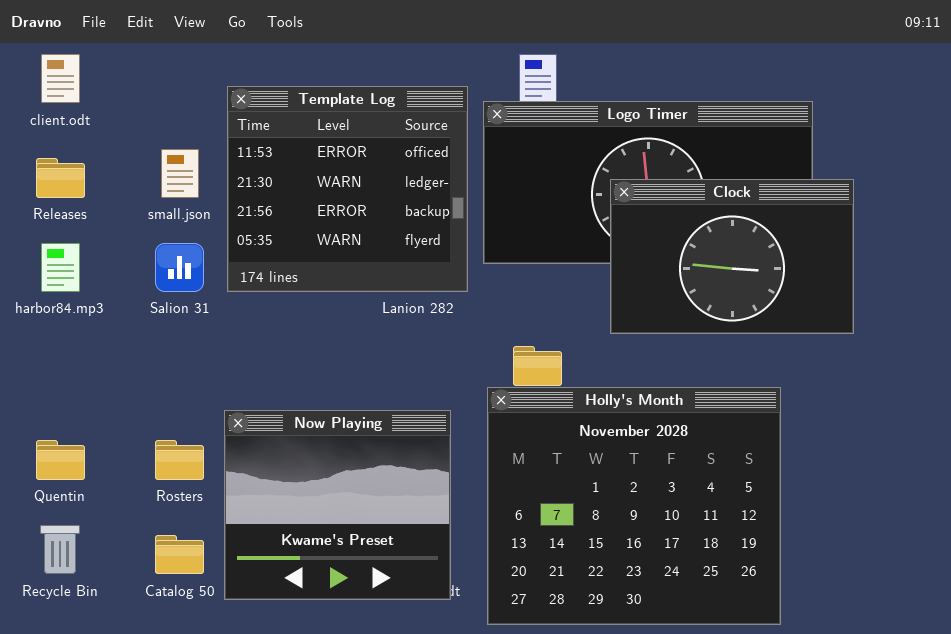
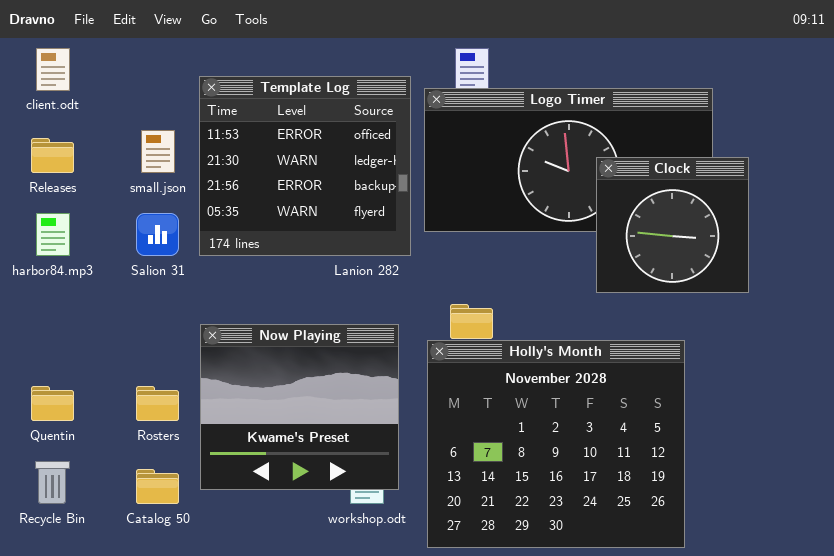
Clock: [610,179,854,334] -> [596,157,749,293], resized
Now Playing: [224,410,451,600] -> [200,324,399,490], moved

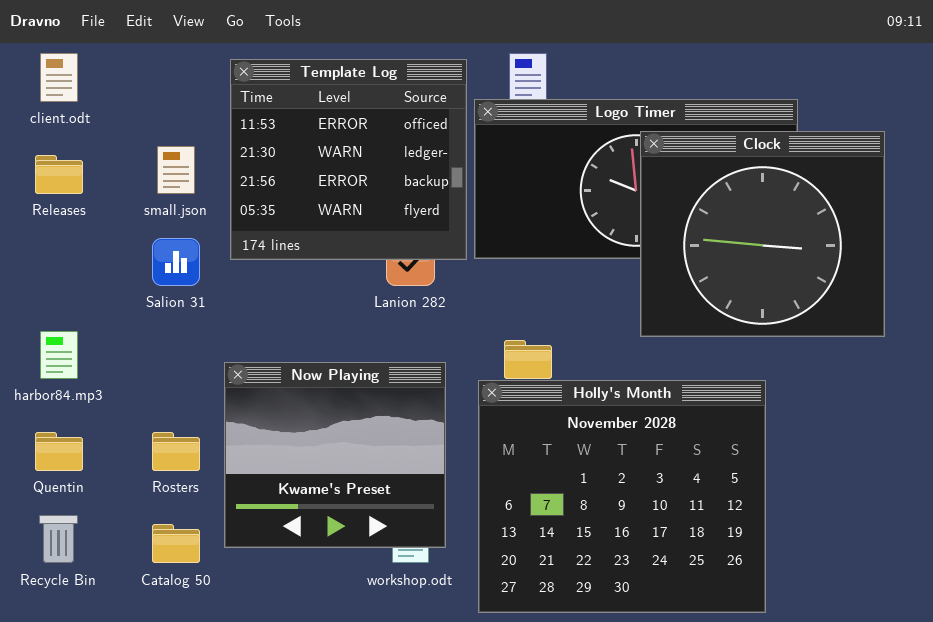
Template Log: [199,76,411,256] -> [230,59,467,260], moved
Clock: [596,157,749,293] -> [640,131,885,337], moved, resized
harbor84.mp3: [36,213,70,256] -> [40,331,78,379], moved

